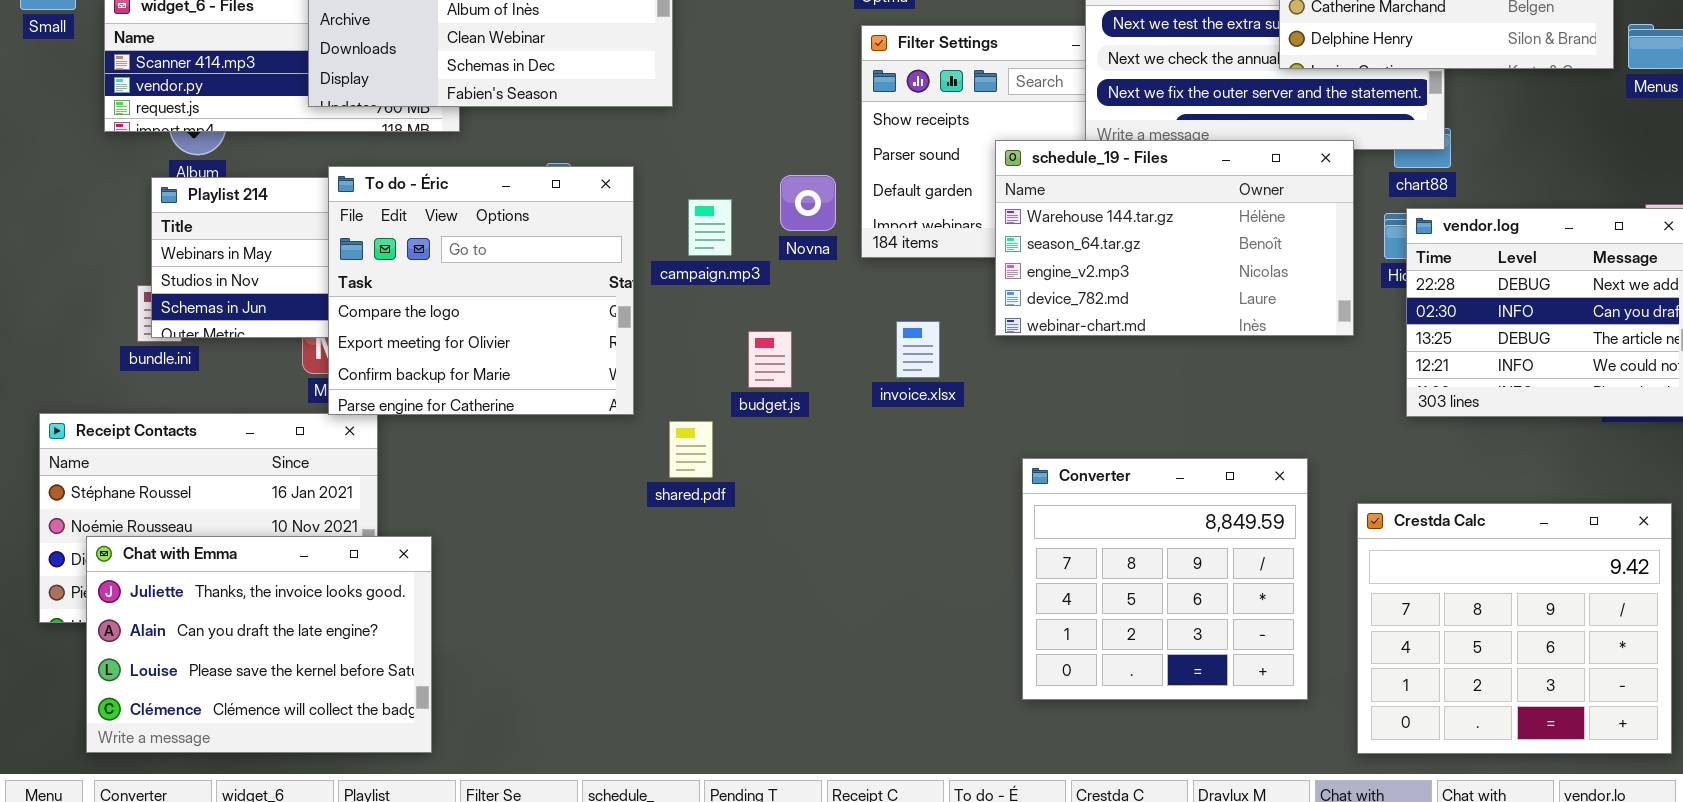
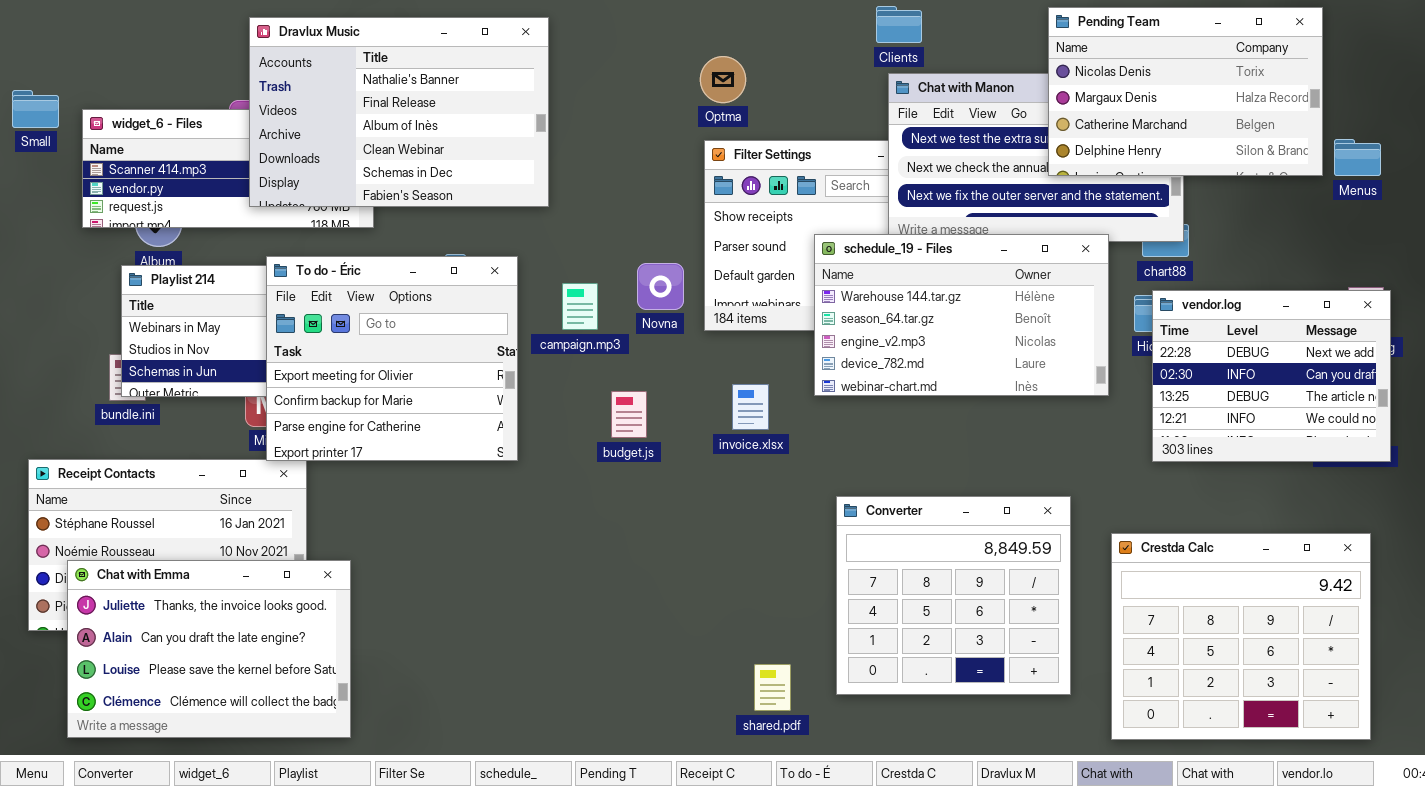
To do - Éric: [328,166,634,415] -> [266,256,518,461], scrolled down 1 row
shared.pdf: [669,421,713,478] -> [754,664,791,711], moved

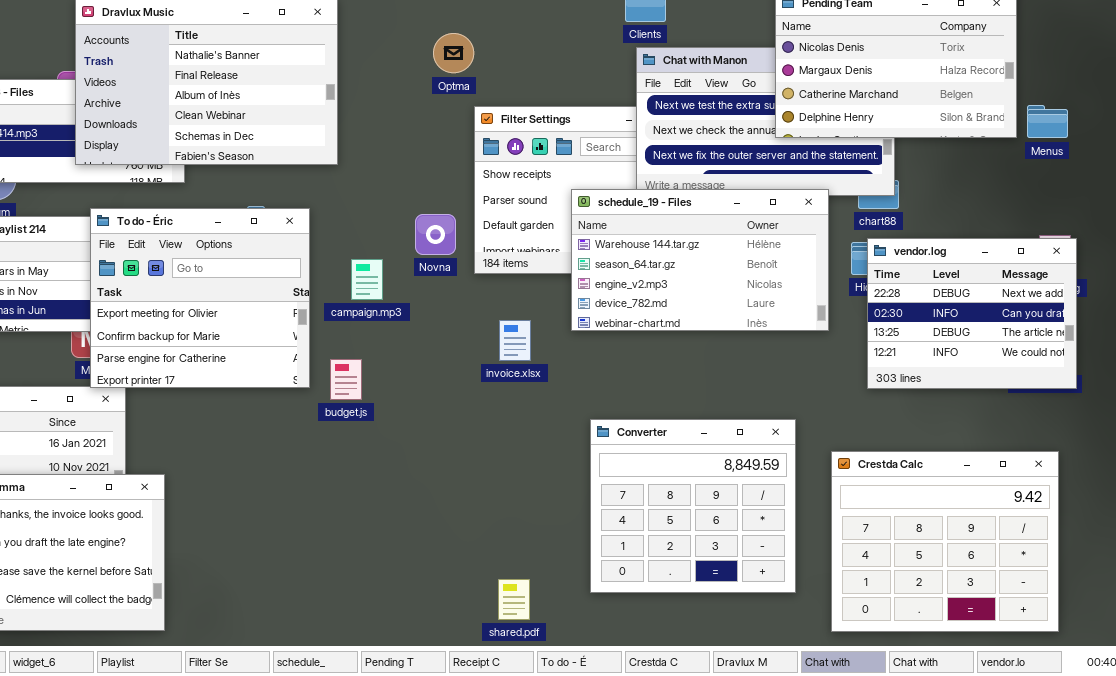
Optma: [700,56,746,103] -> [433,33,474,73], moved
campaign.mp3: [562,283,598,330] -> [351,259,383,300], moved
budget.js: [611,391,647,438] -> [330,359,362,400], moved
shared.pdf: [754,664,791,711] -> [498,579,530,620], moved

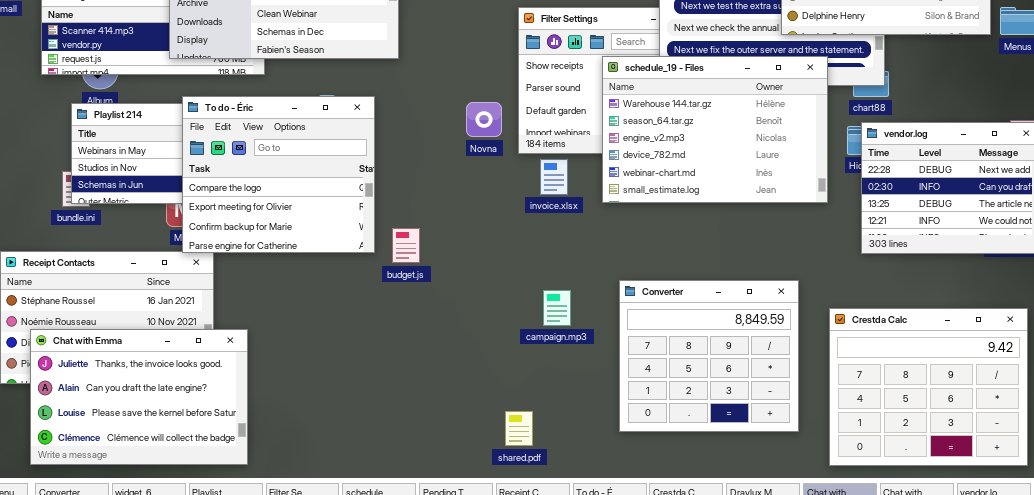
schedule_19 - Files: [571,189,829,331] -> [602,56,828,203], resized
To do - Éric: [90,208,310,388] -> [182,96,375,253], scrolled up 1 row
campaign.mp3: [351,259,383,300] -> [543,290,571,326], moved
invoice.xlsx: [499,320,531,361] -> [540,159,568,195], moved
shared.pdf: [498,579,530,620] -> [505,411,533,446], moved

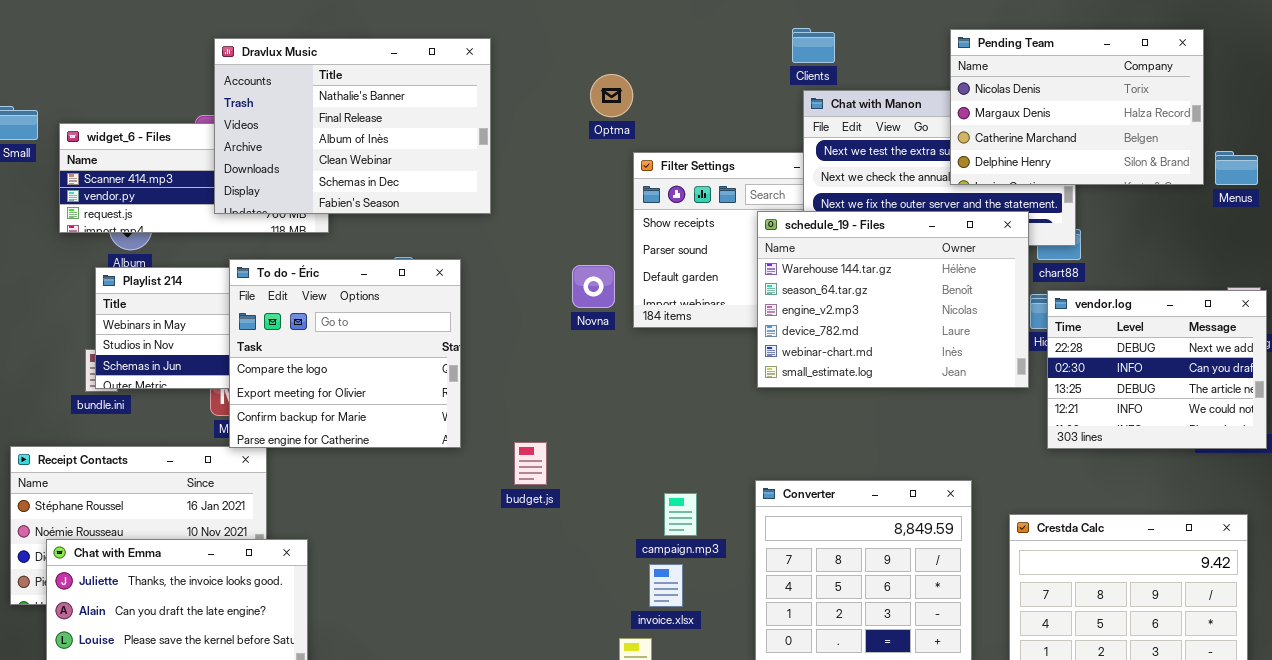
schedule_19 - Files: [602,56,828,203] -> [757,211,1029,388], moved
invoice.xlsx: [540,159,568,195] -> [649,564,683,607], moved
budget.js: [392,228,420,263] -> [514,442,547,485], moved

